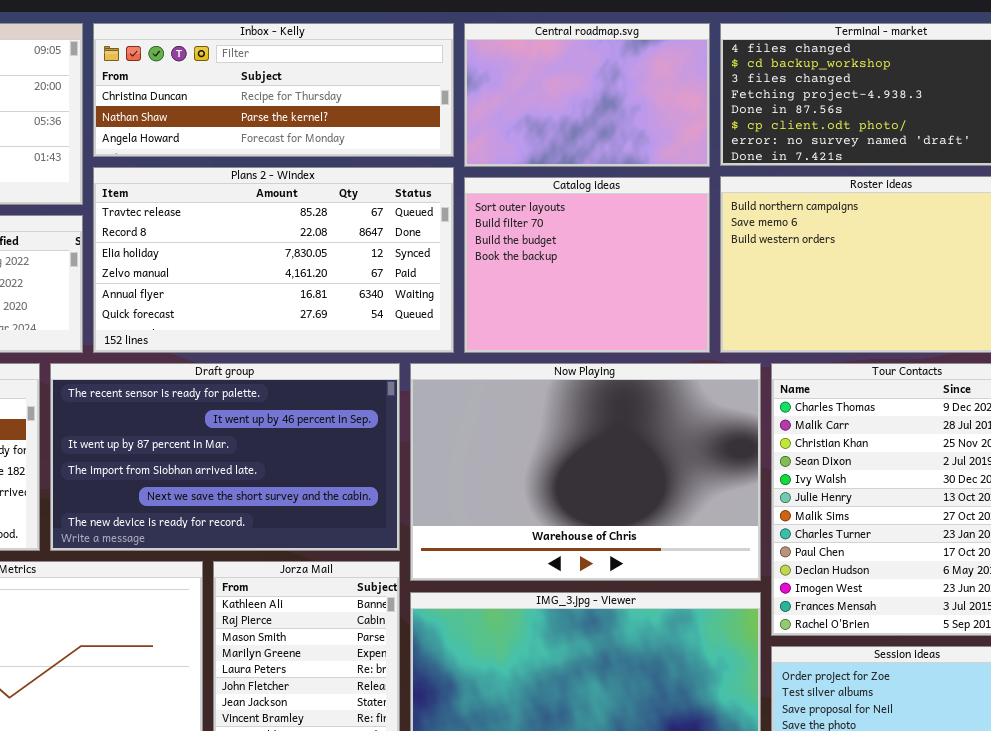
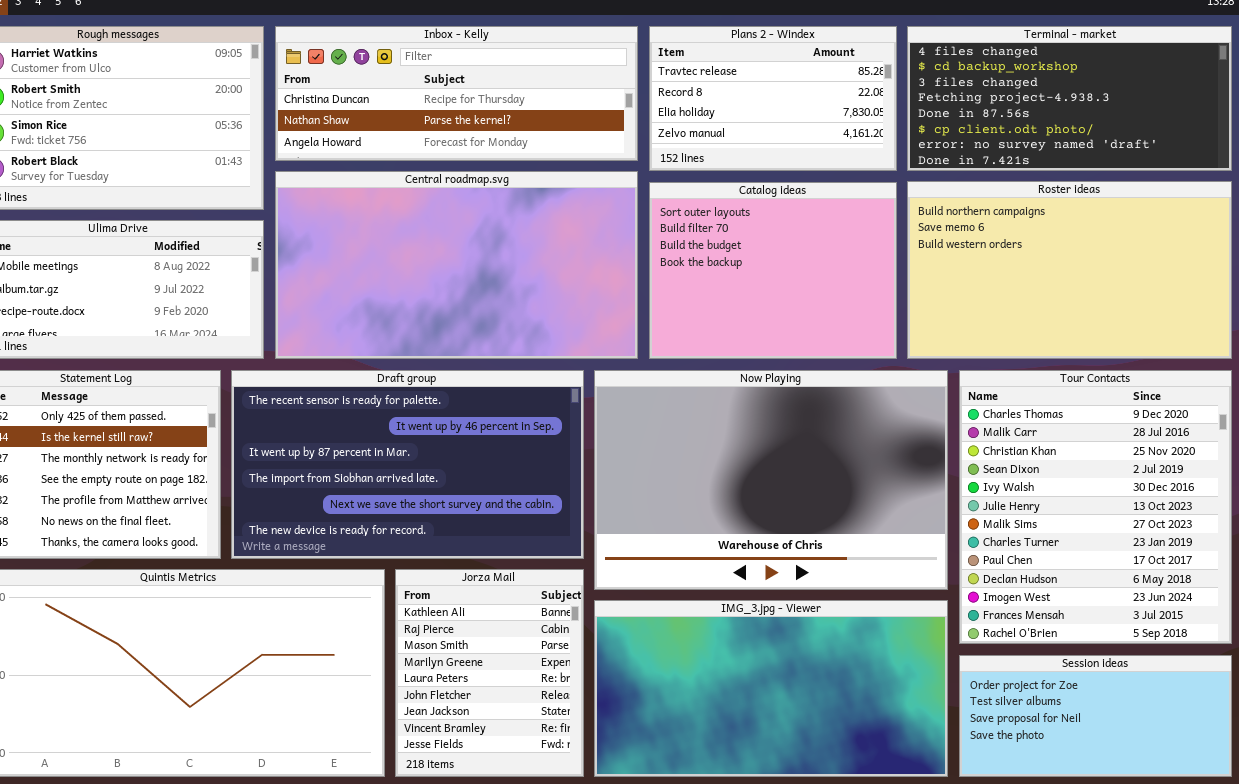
Central roadmap.svg: [464,23,710,167] -> [275,171,638,359], moved, resized
Plans 2 - Windex: [93,167,454,353] -> [649,26,897,171], moved, resized

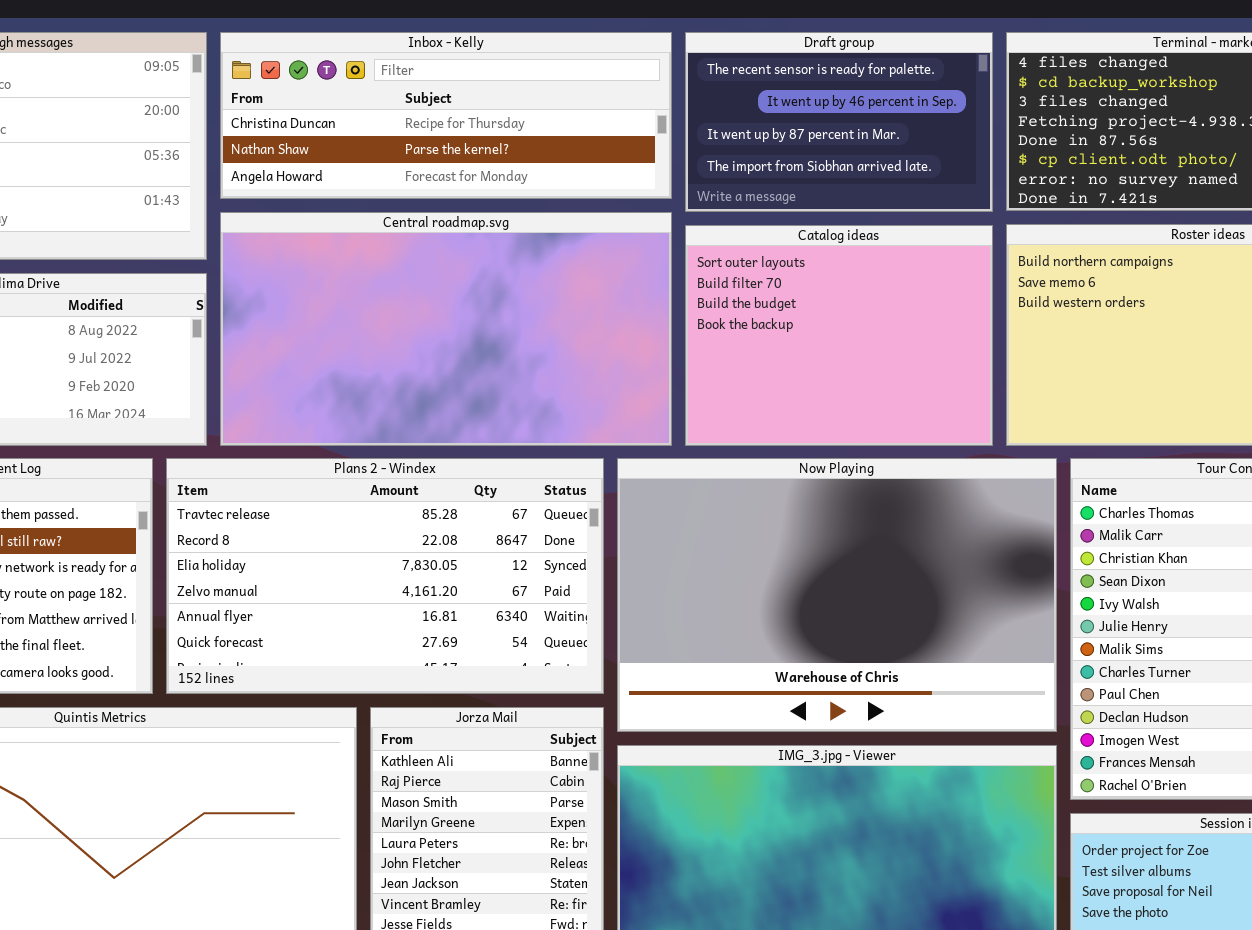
Plans 2 - Windex: [649,26,897,171] -> [166,458,604,694], moved, resized
Draft group: [231,370,584,559] -> [685,32,993,212], moved, resized

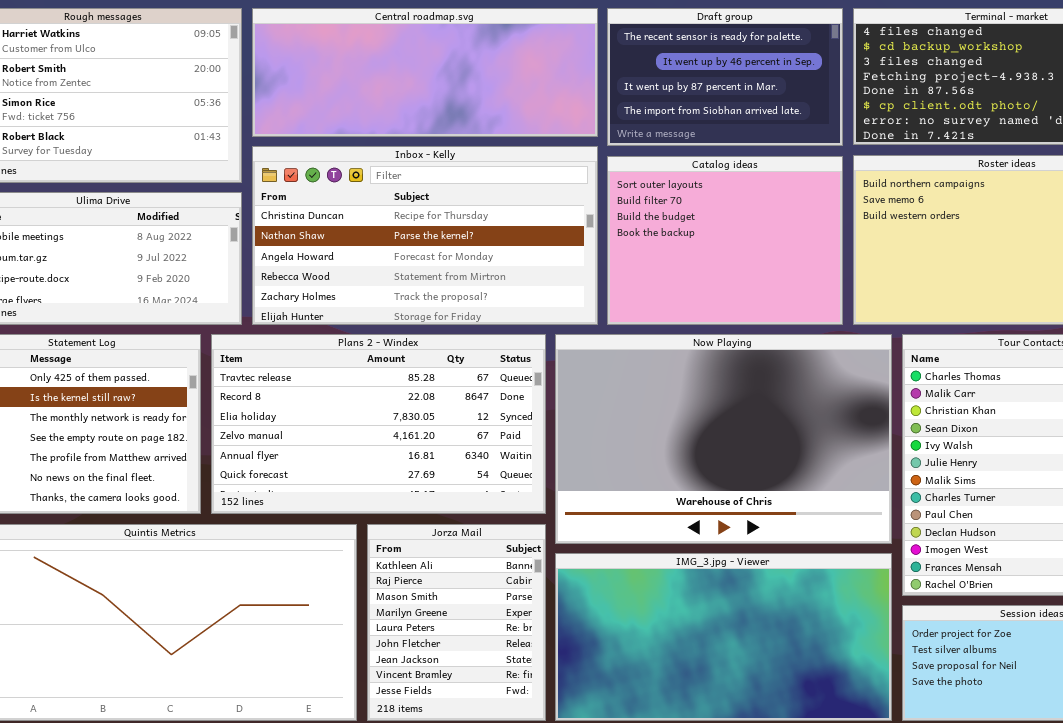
Inbox - Kelly: [220,32,672,199] -> [252,146,598,325], moved, resized
Central roadmap.svg: [220,212,672,446] -> [252,8,598,137], moved, resized

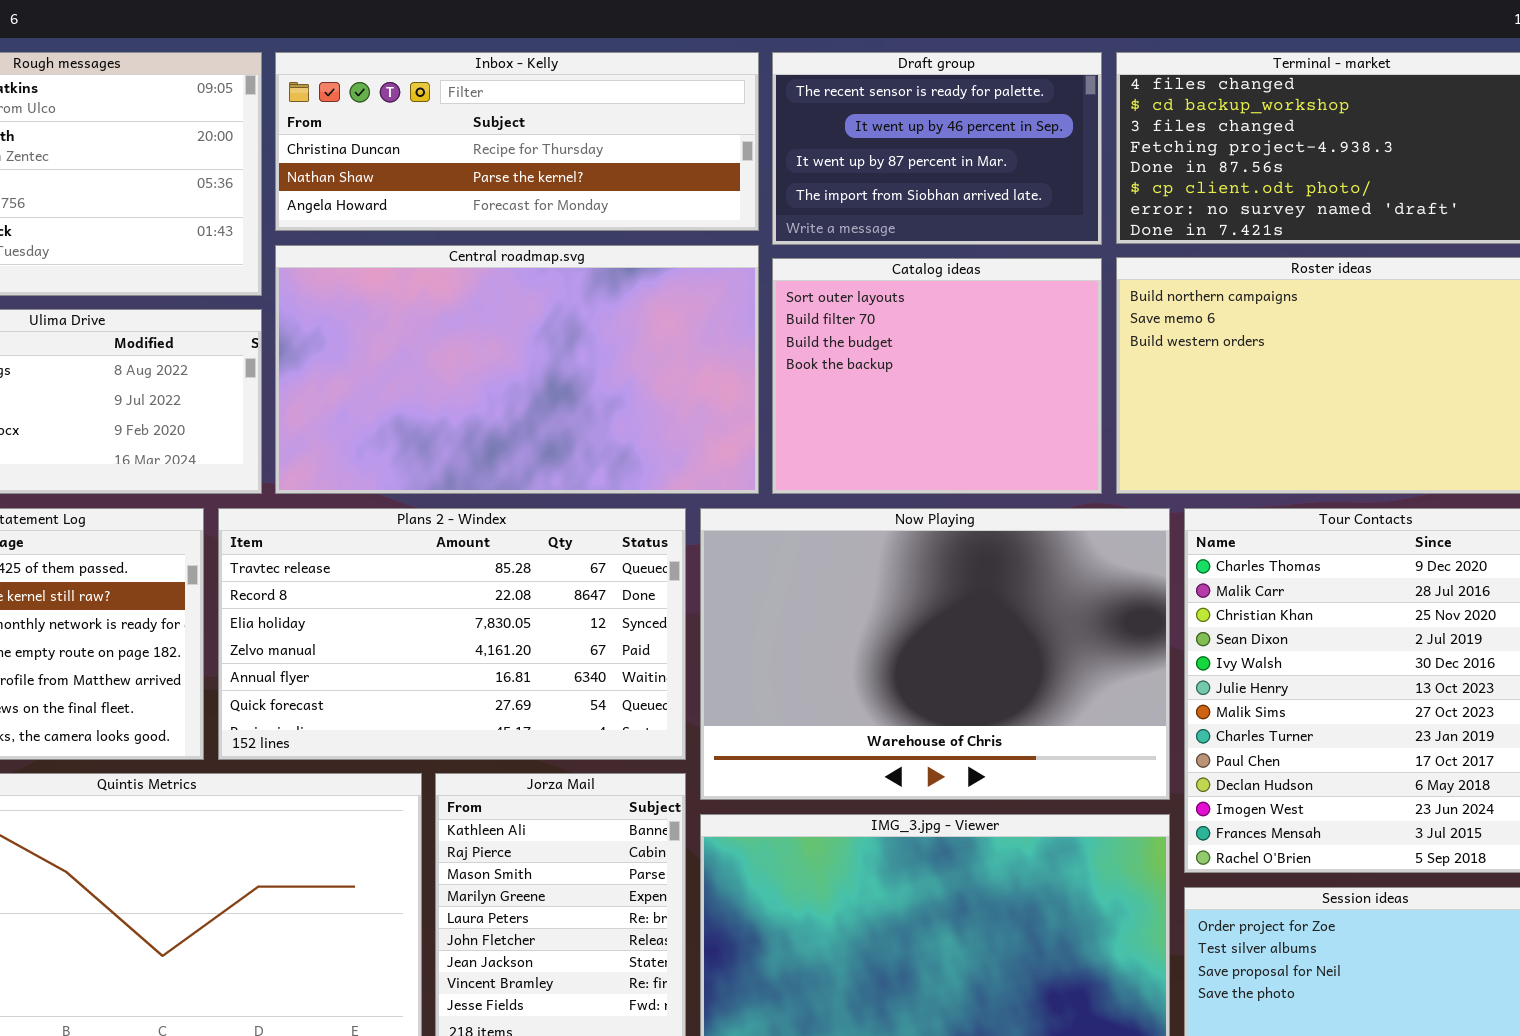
Central roadmap.svg: [252,8,598,137] -> [275,245,759,494], moved, resized
Inbox - Kelly: [252,146,598,325] -> [275,52,759,231], moved, resized

